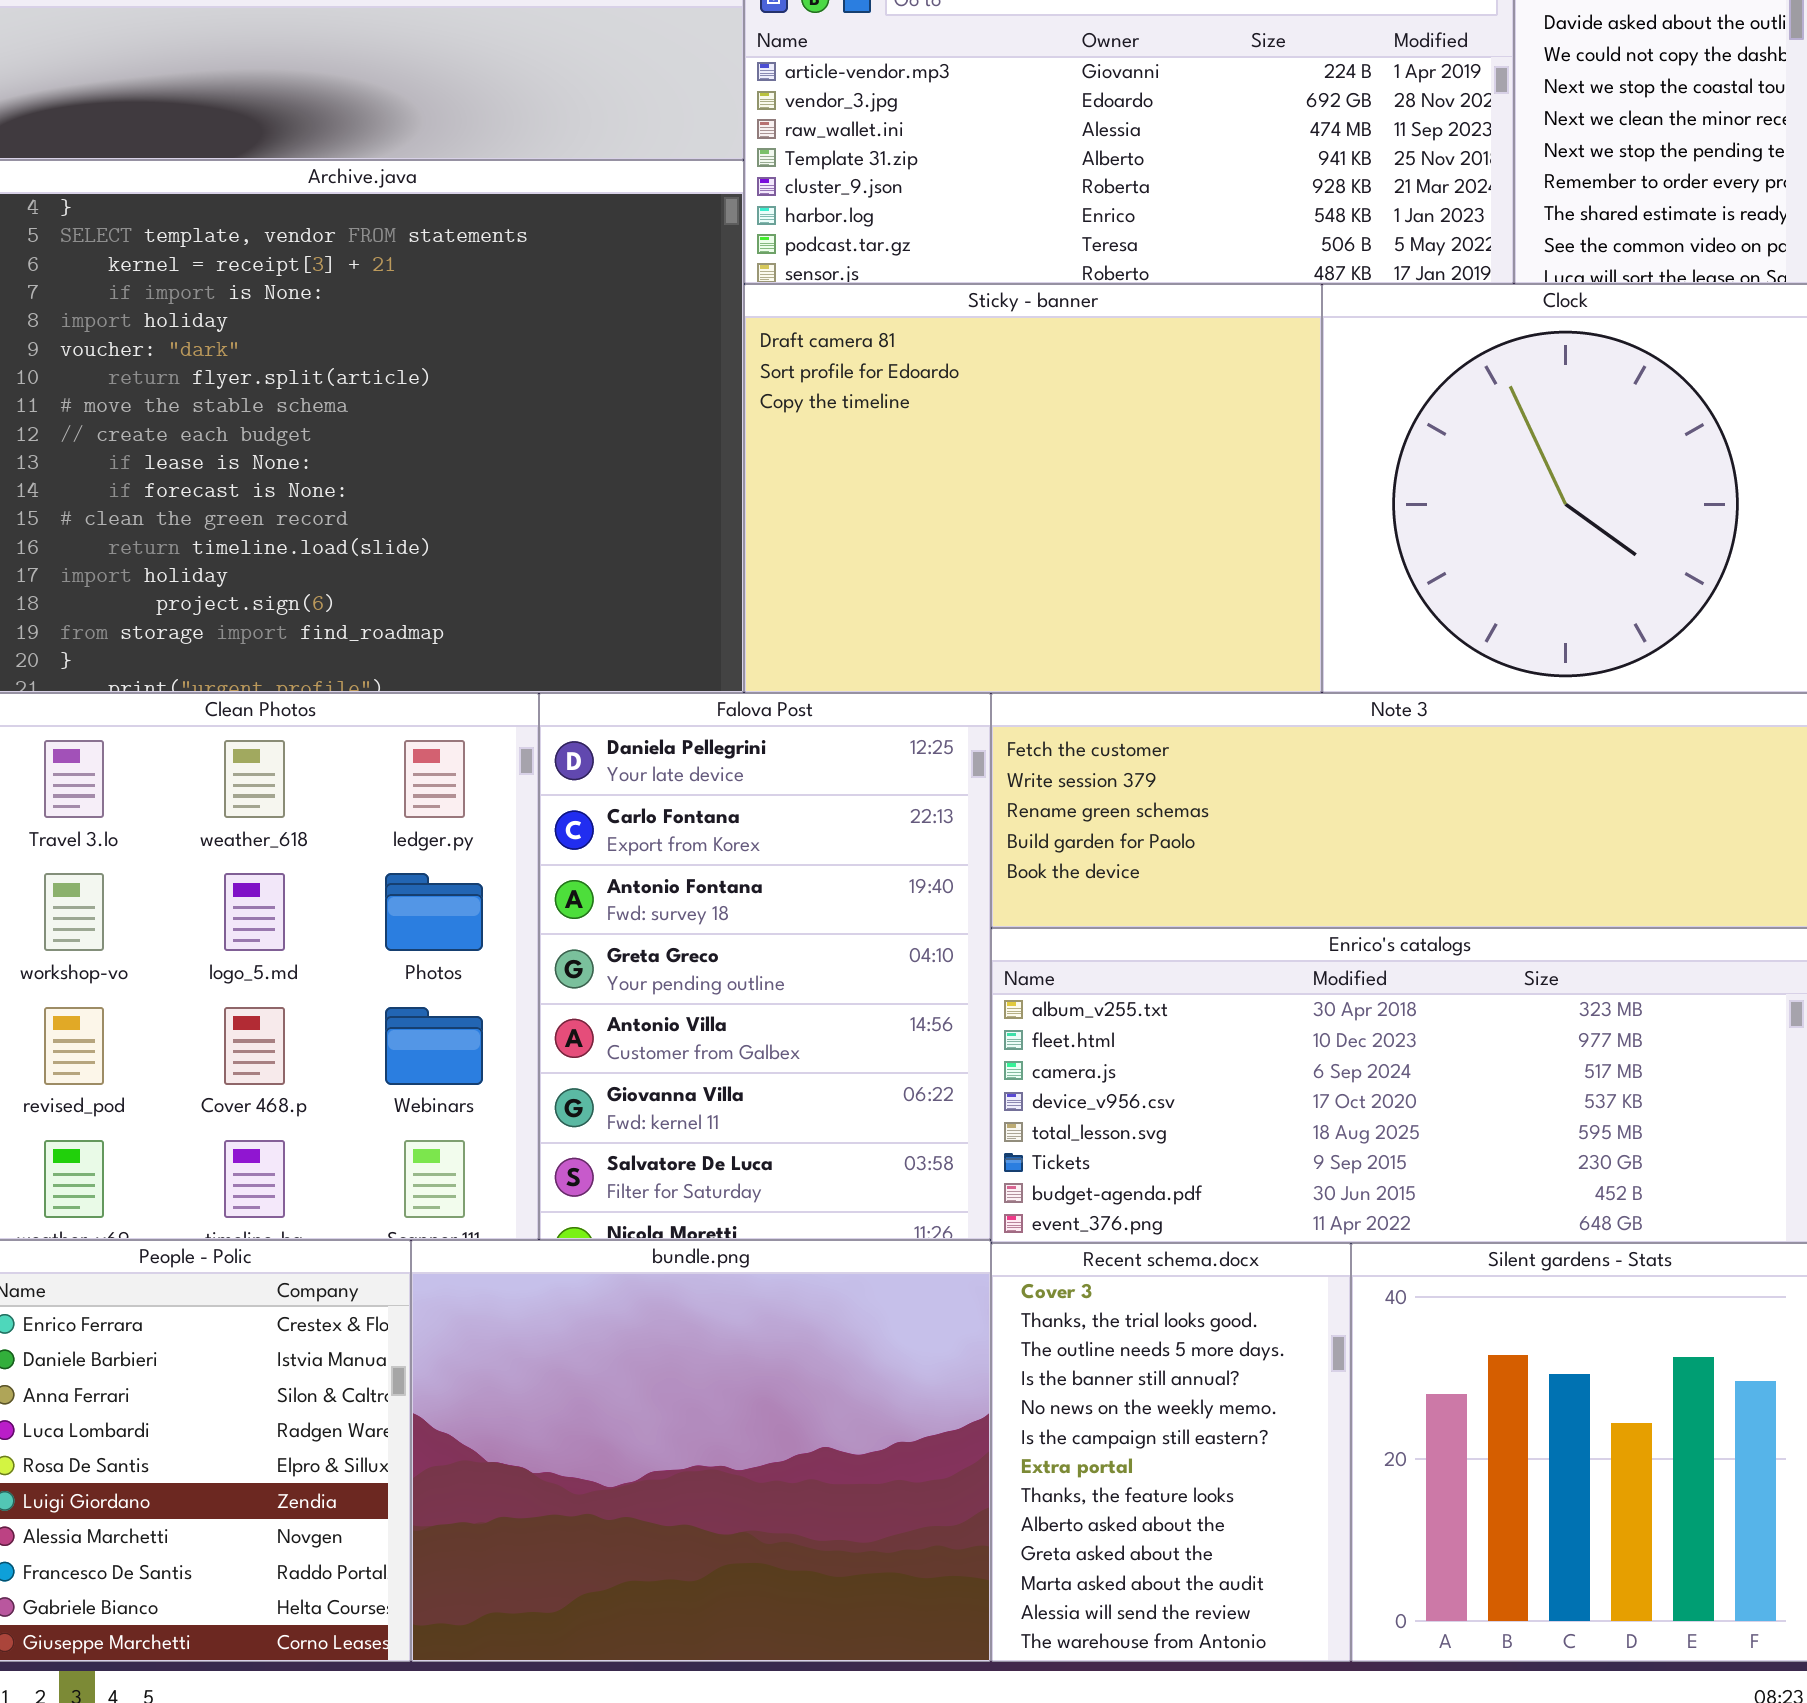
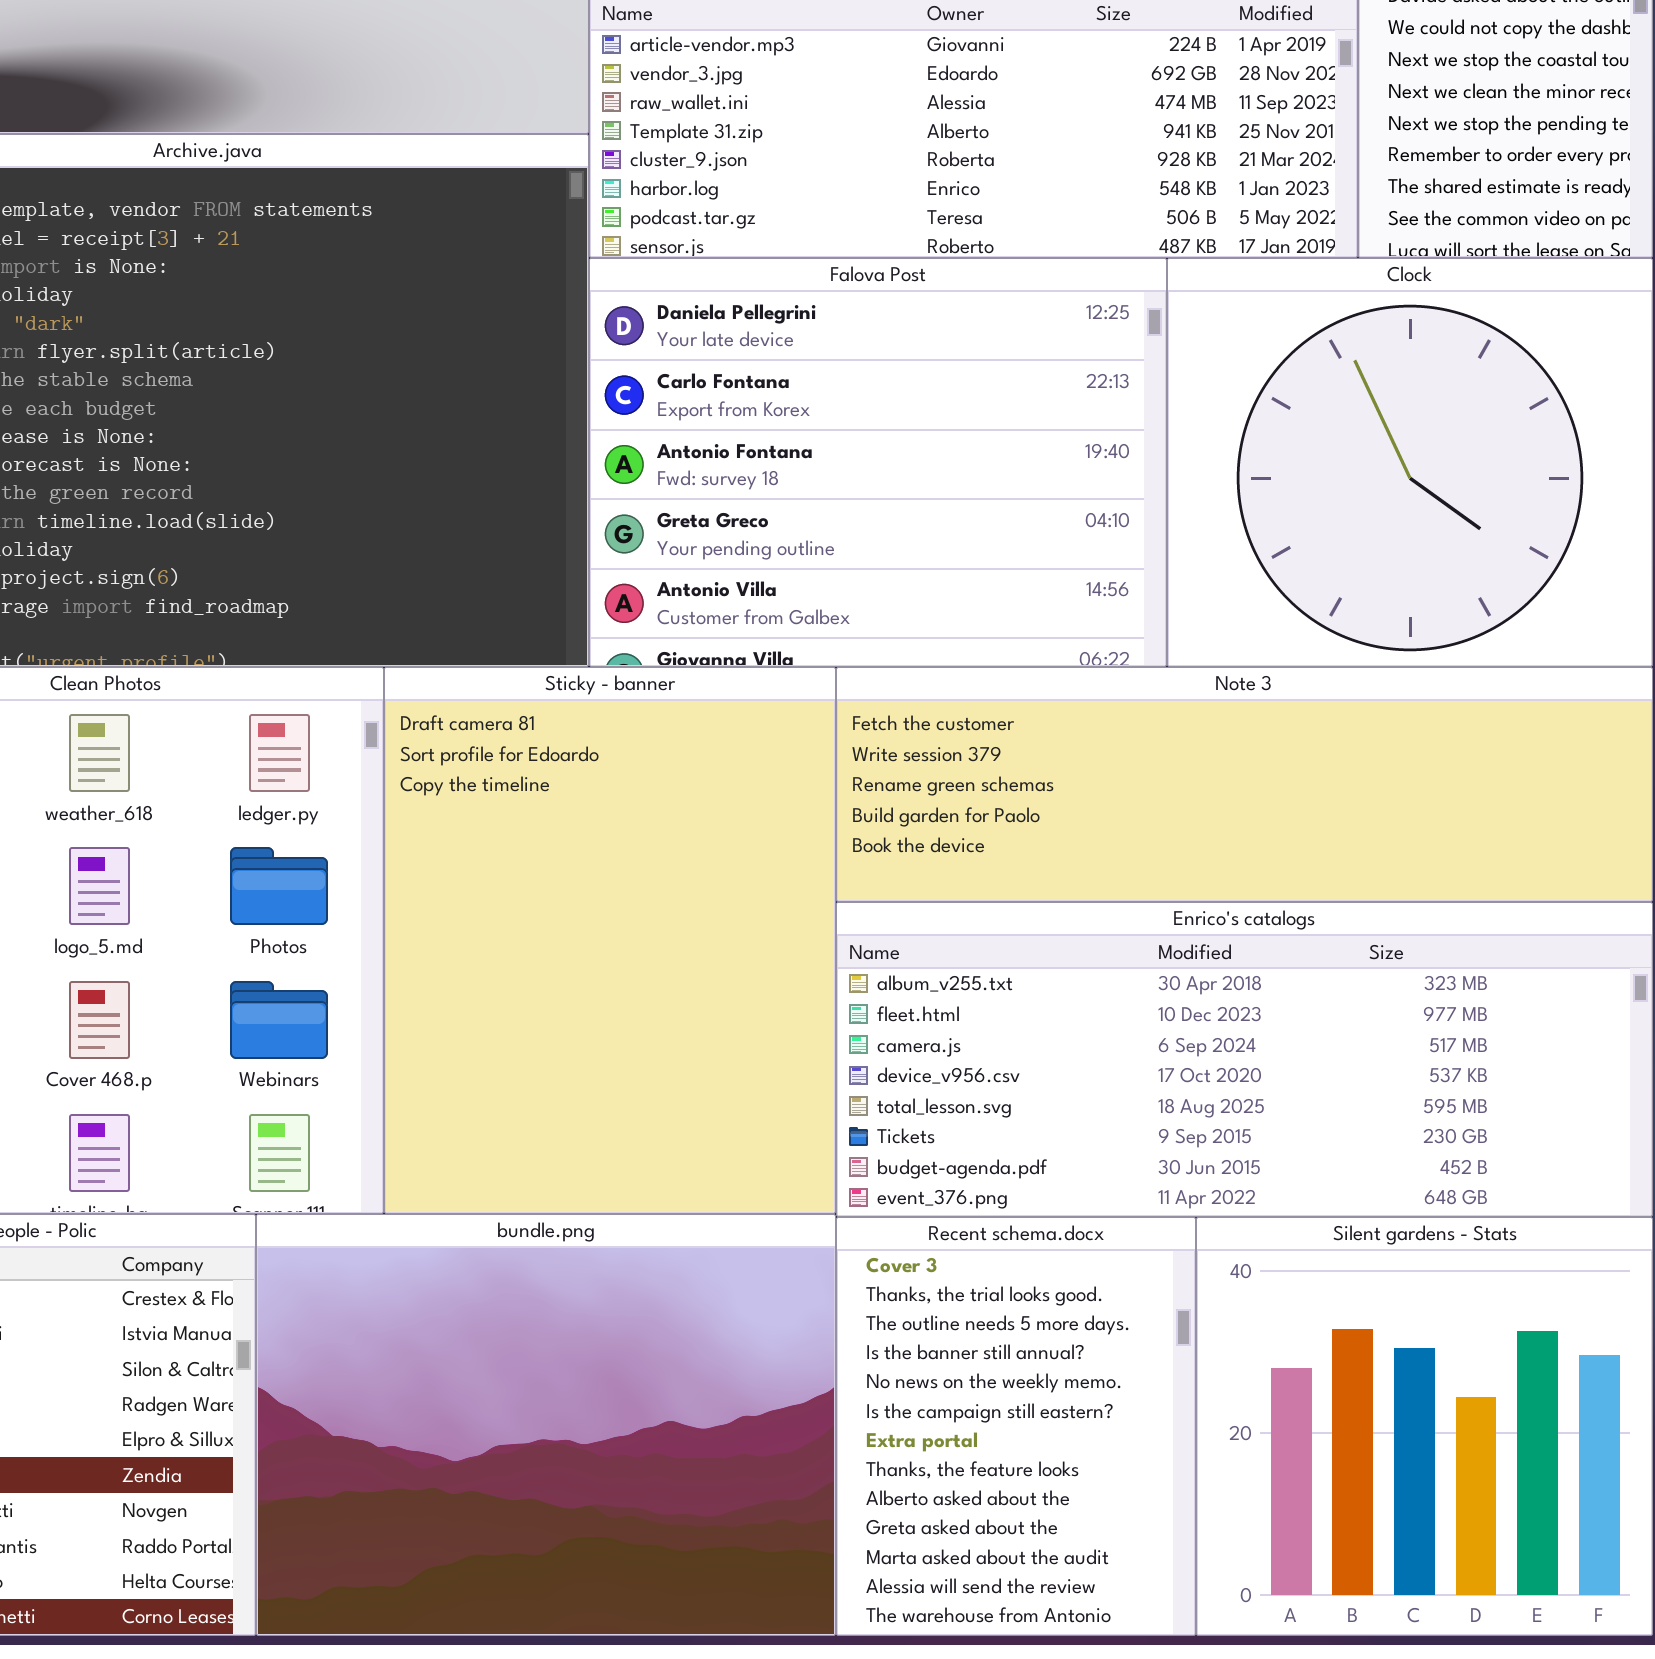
Sticky - banner: [744,284,1322,693] -> [384,667,836,1214], moved, resized
Falova Post: [539,693,991,1240] -> [589,258,1167,667], moved, resized

